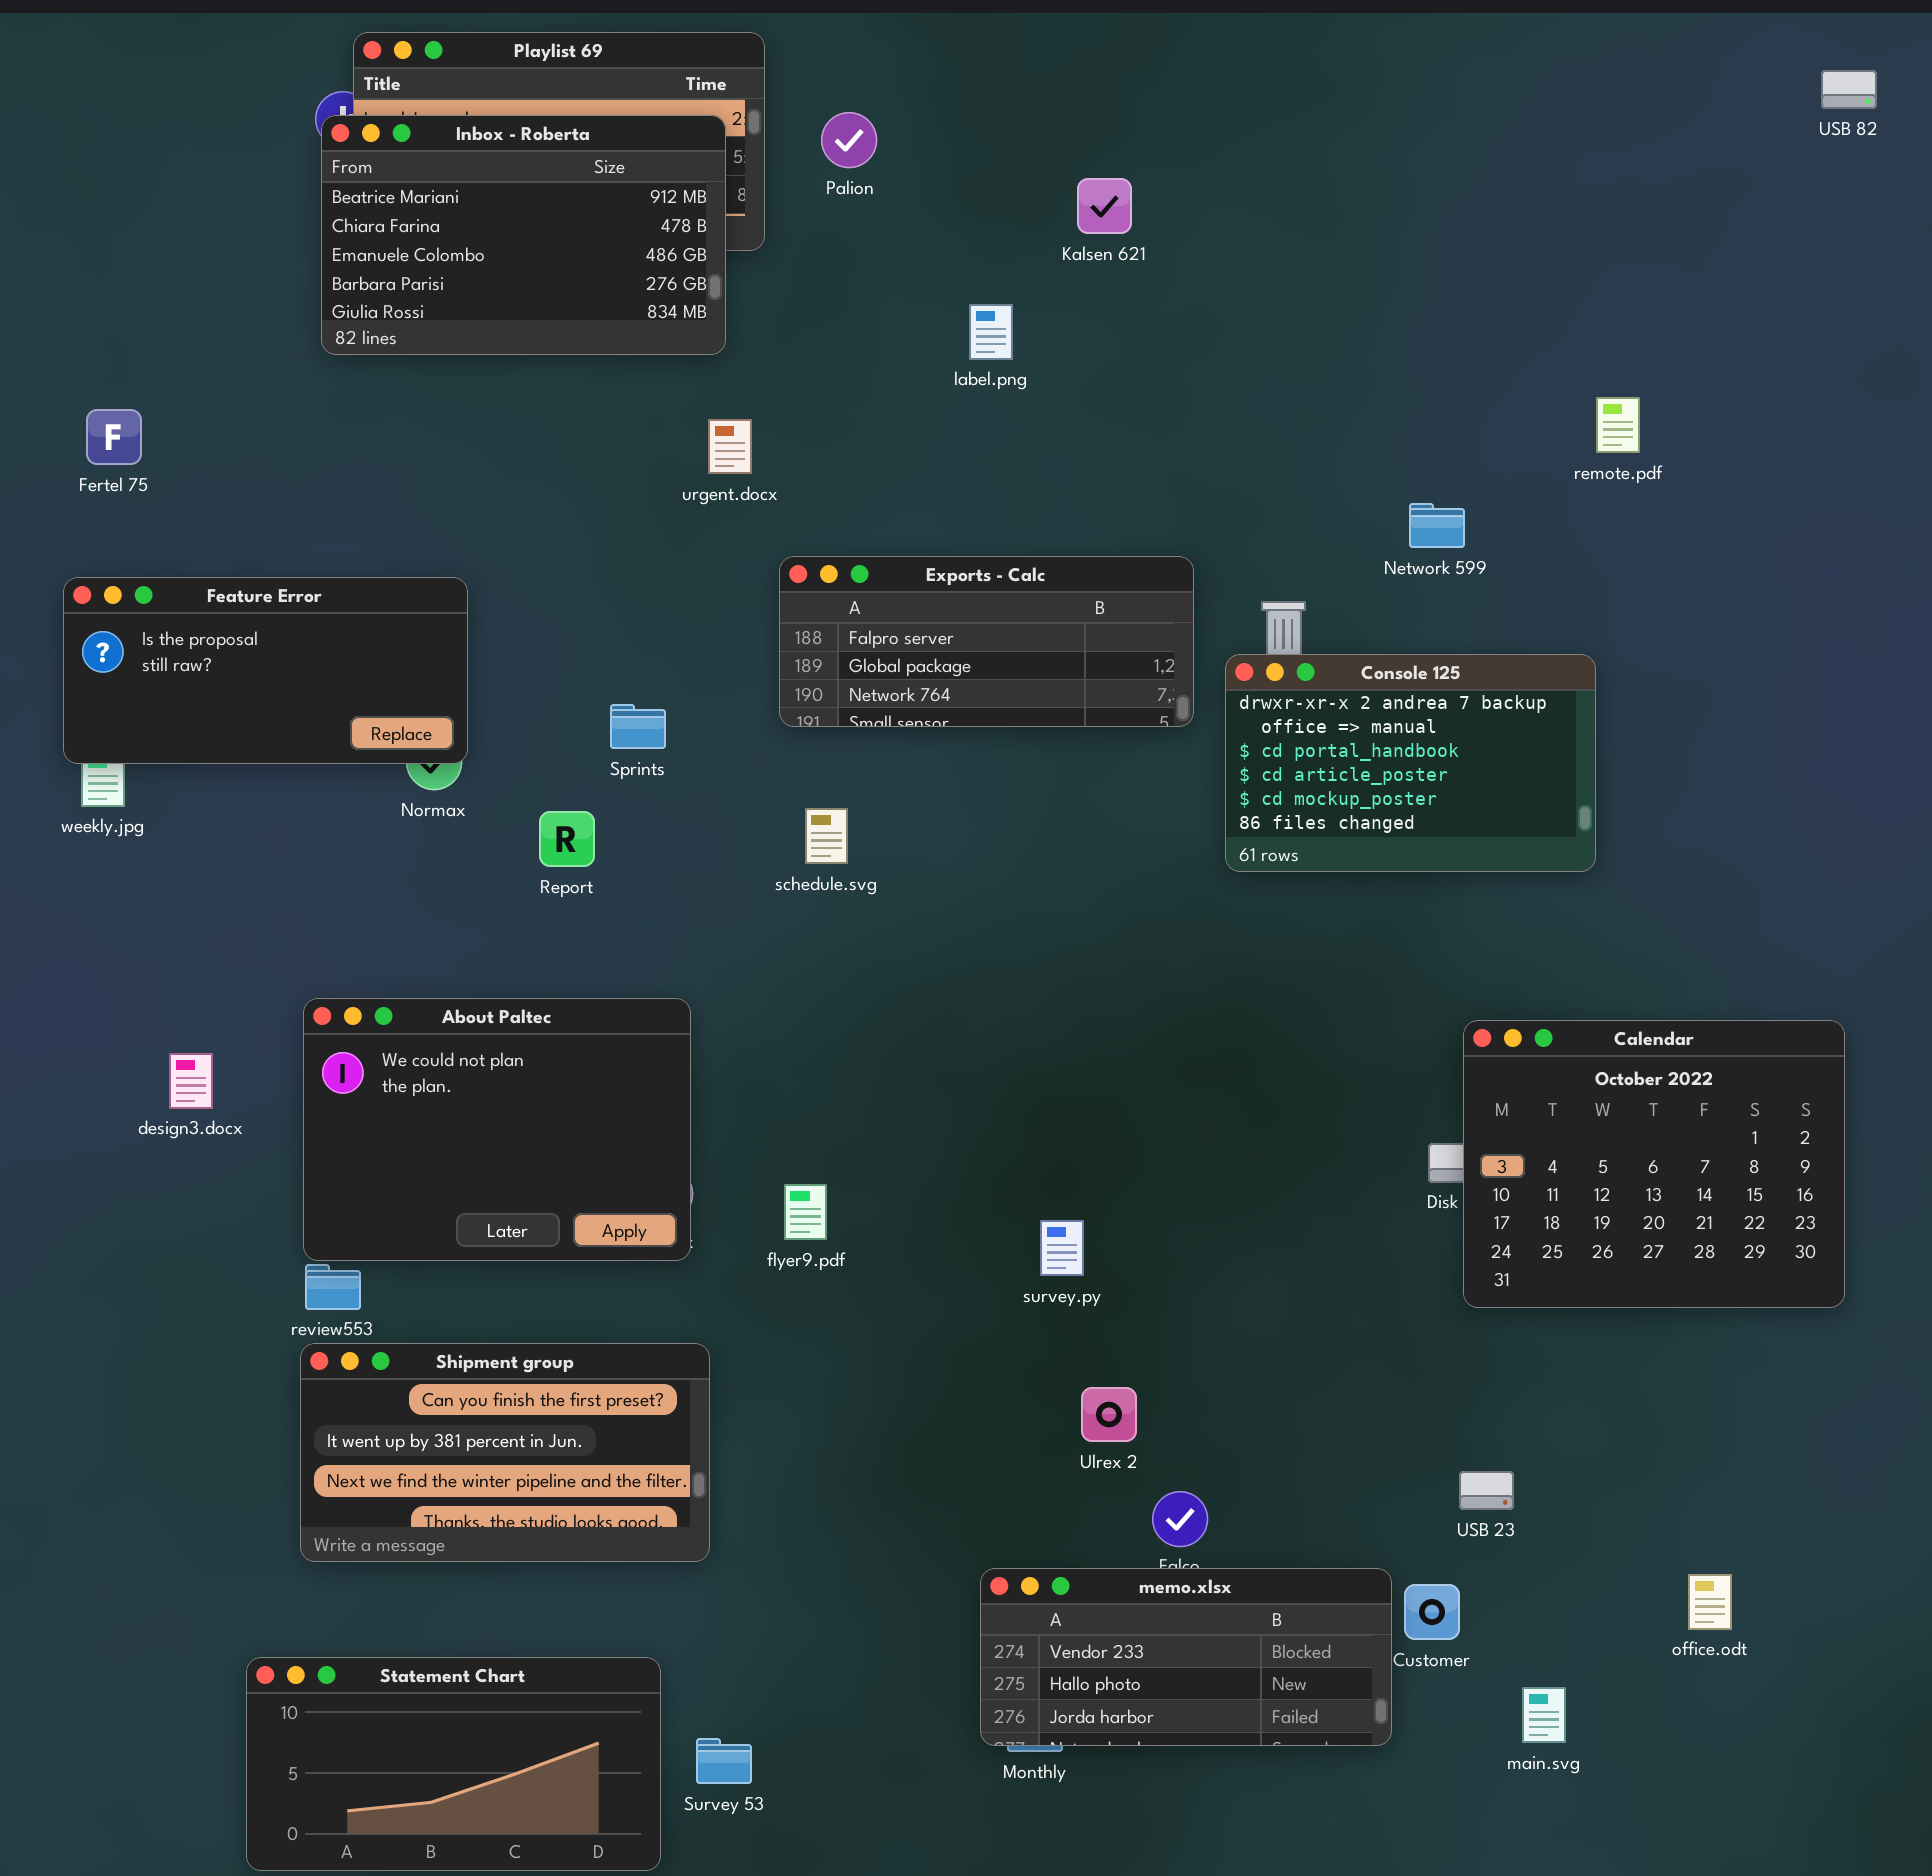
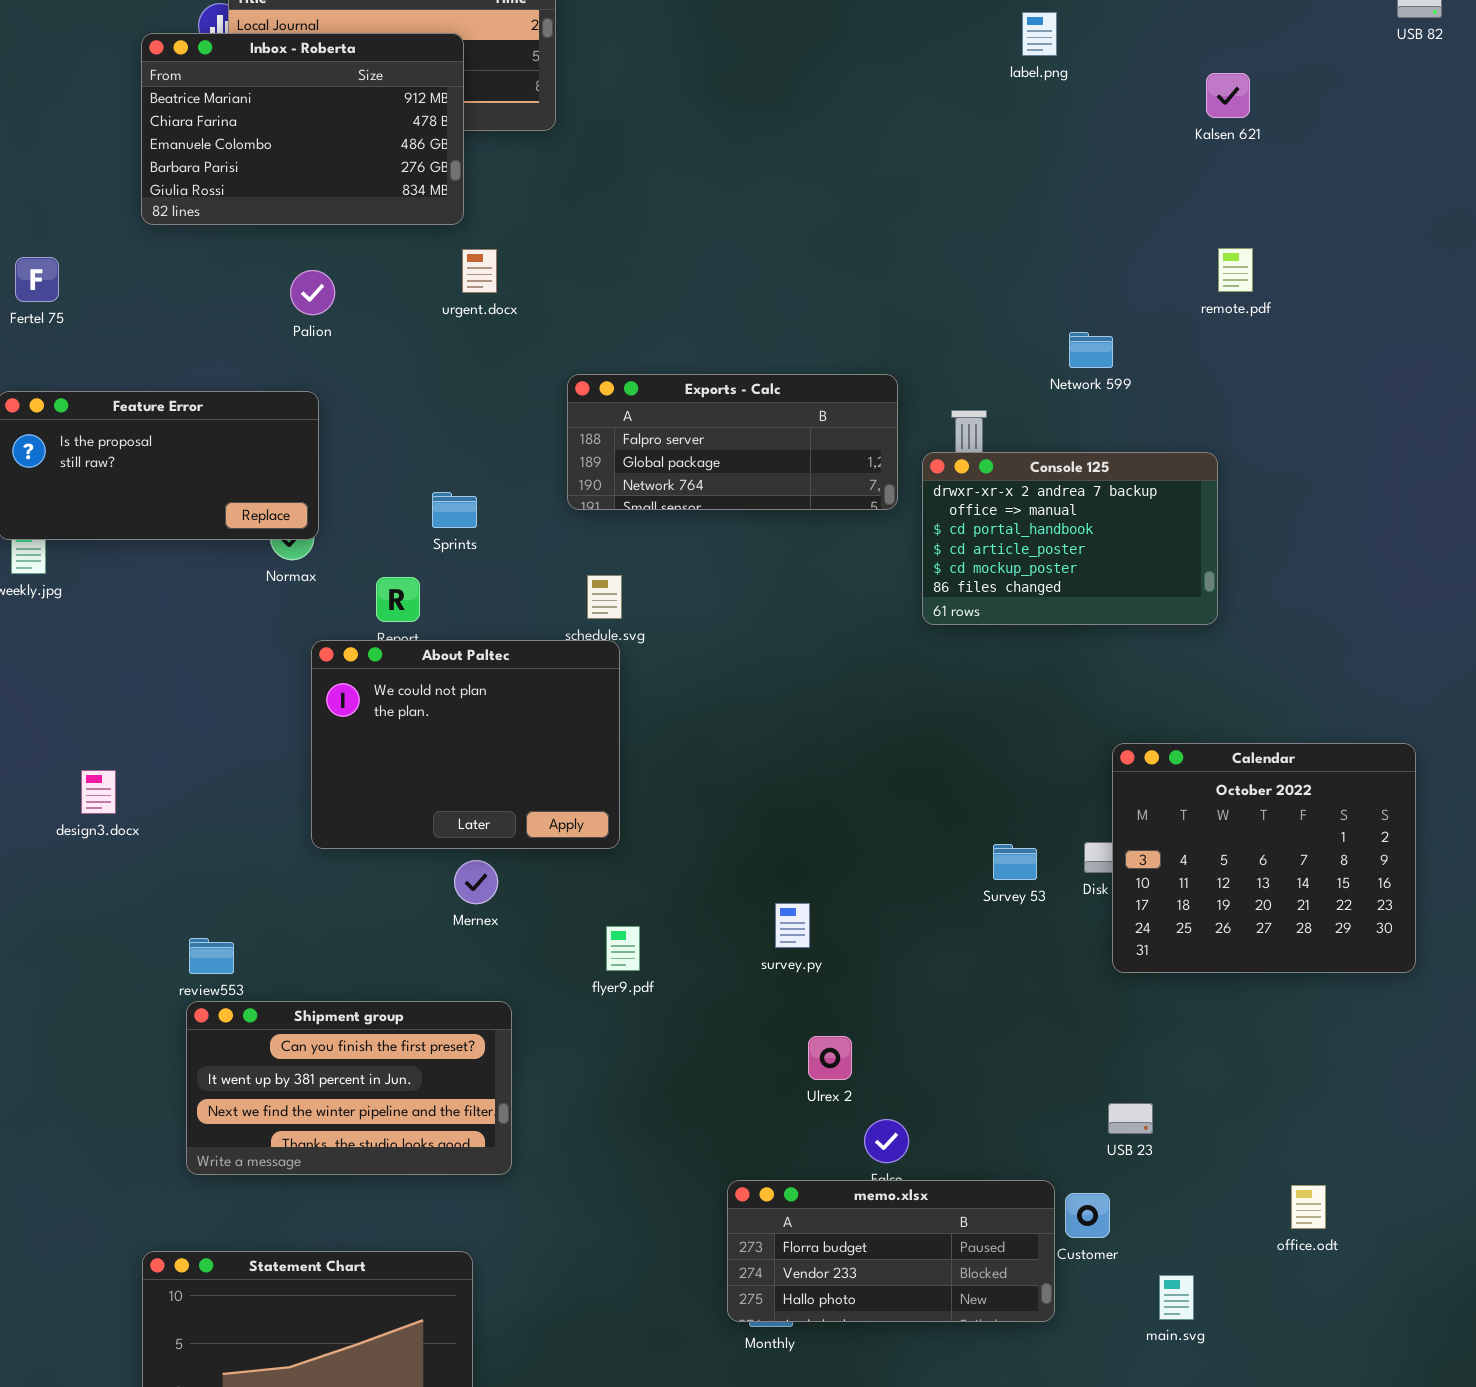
Palion: [821,112,877,168] -> [290,270,335,315], moved
Inbox - Roberta: [321,115,726,355] -> [141,33,464,225], moved
Kalsen 621: [1077,178,1132,234] -> [1206,73,1250,118], moved
label.png: [969,304,1013,360] -> [1022,12,1057,56], moved
urgent.docx: [708,419,752,474] -> [462,249,497,293], moved
About Paltec: [303,998,691,1261] -> [311,640,620,849], moved
flyer9.pdf: [784,1184,827,1240] -> [606,926,640,971], moved
memo.xlsx: [980,1568,1392,1746] -> [727,1180,1055,1322], scrolled up 1 row
Survey 53: [696,1738,752,1784] -> [993,844,1037,880], moved

